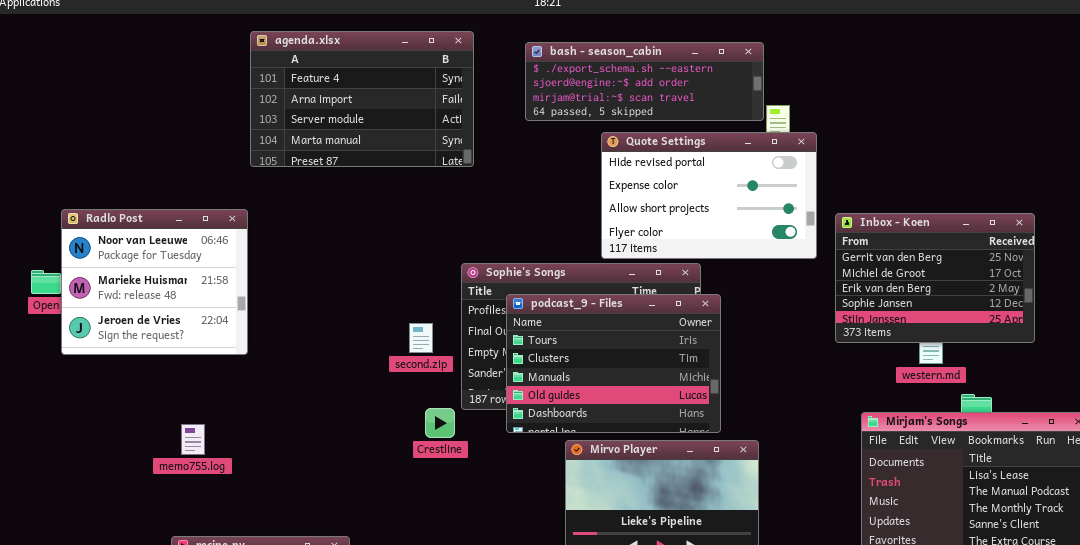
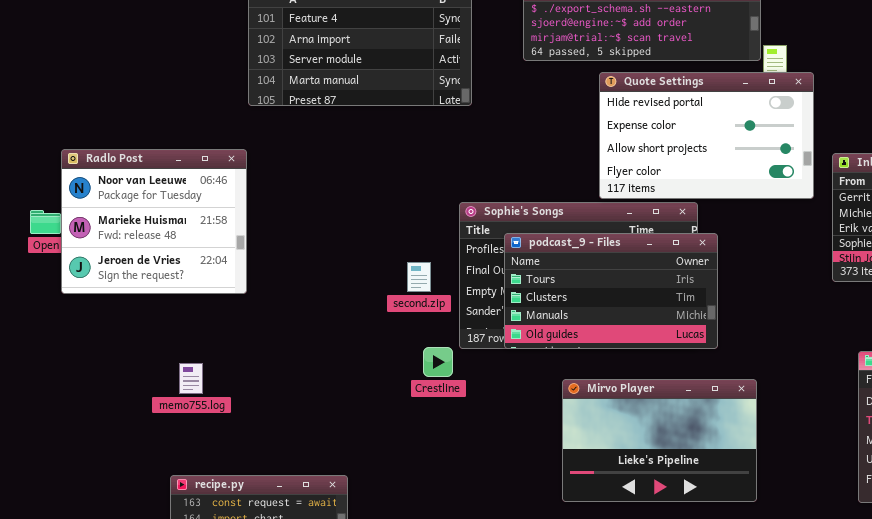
podcast_9 - Files: [506,294,721,433] -> [504,233,718,349], resized

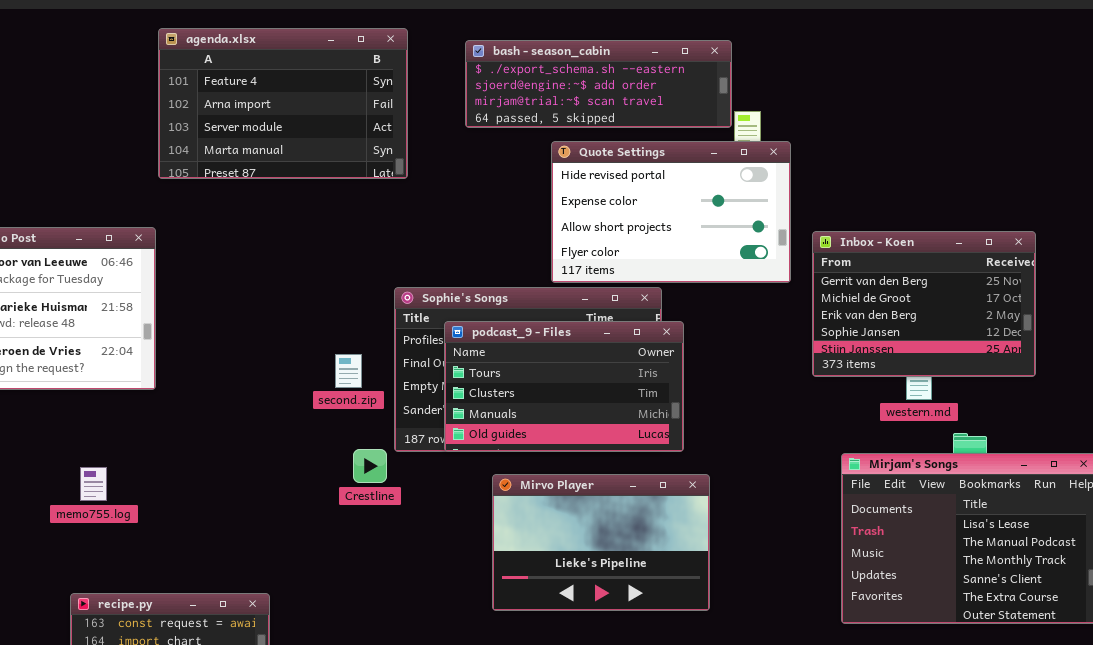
Mirvo Player: [562,379,757,502] -> [492,474,710,611], moved

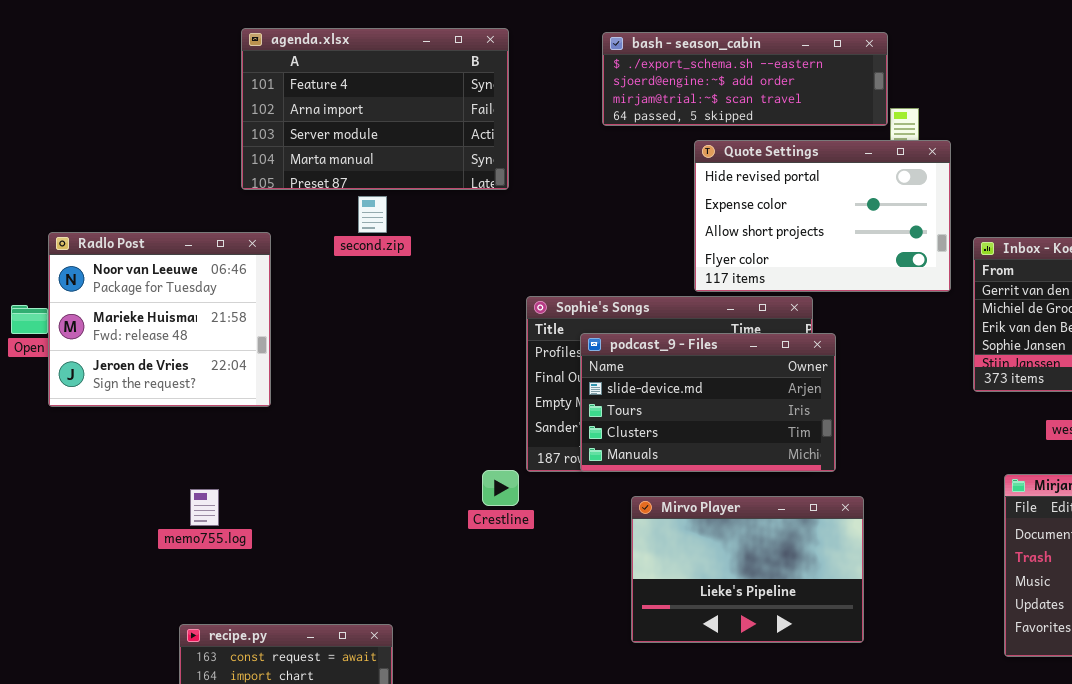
agenda.xlsx: [158,28,408,179] -> [241,28,509,190], moved
podcast_9 - Files: [444,321,684,452] -> [580,333,836,472], scrolled up 1 row
second.zip: [335,354,362,388] -> [358,196,387,233], moved

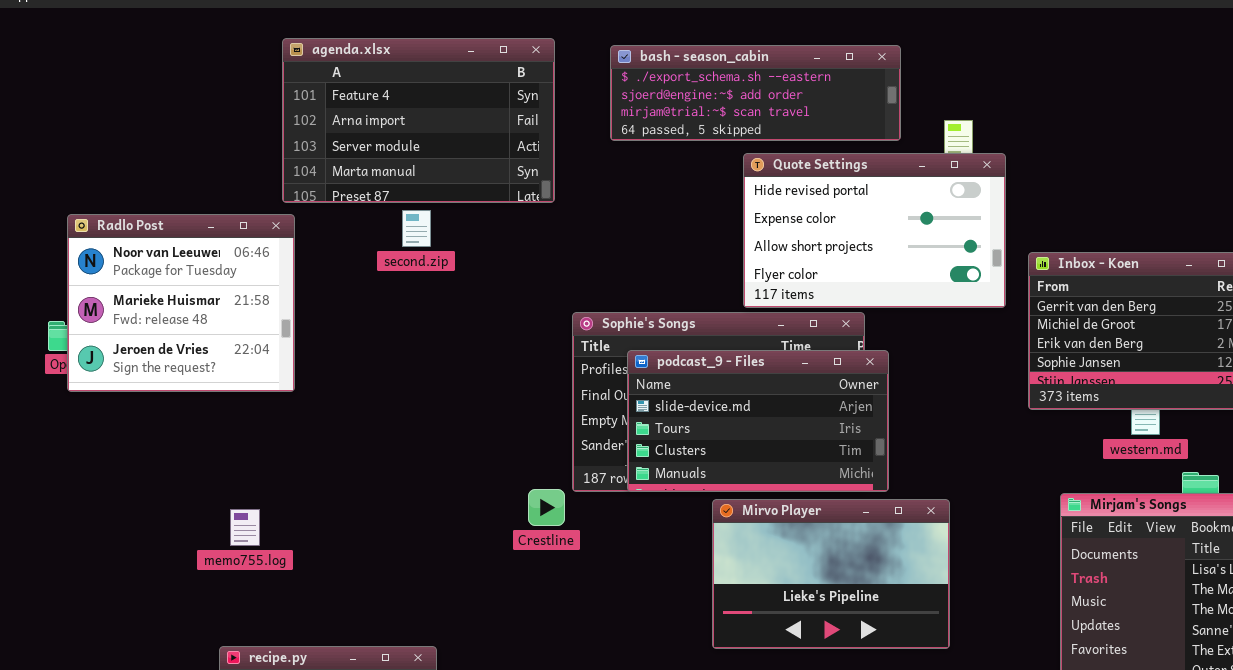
bash - season_cabin: [602,32,888,126] -> [610,45,901,141], moved
Radlo Post: [48,232,271,407] -> [67,214,295,392], moved
Mirvo Player: [631,496,864,643] -> [712,499,950,649], moved

